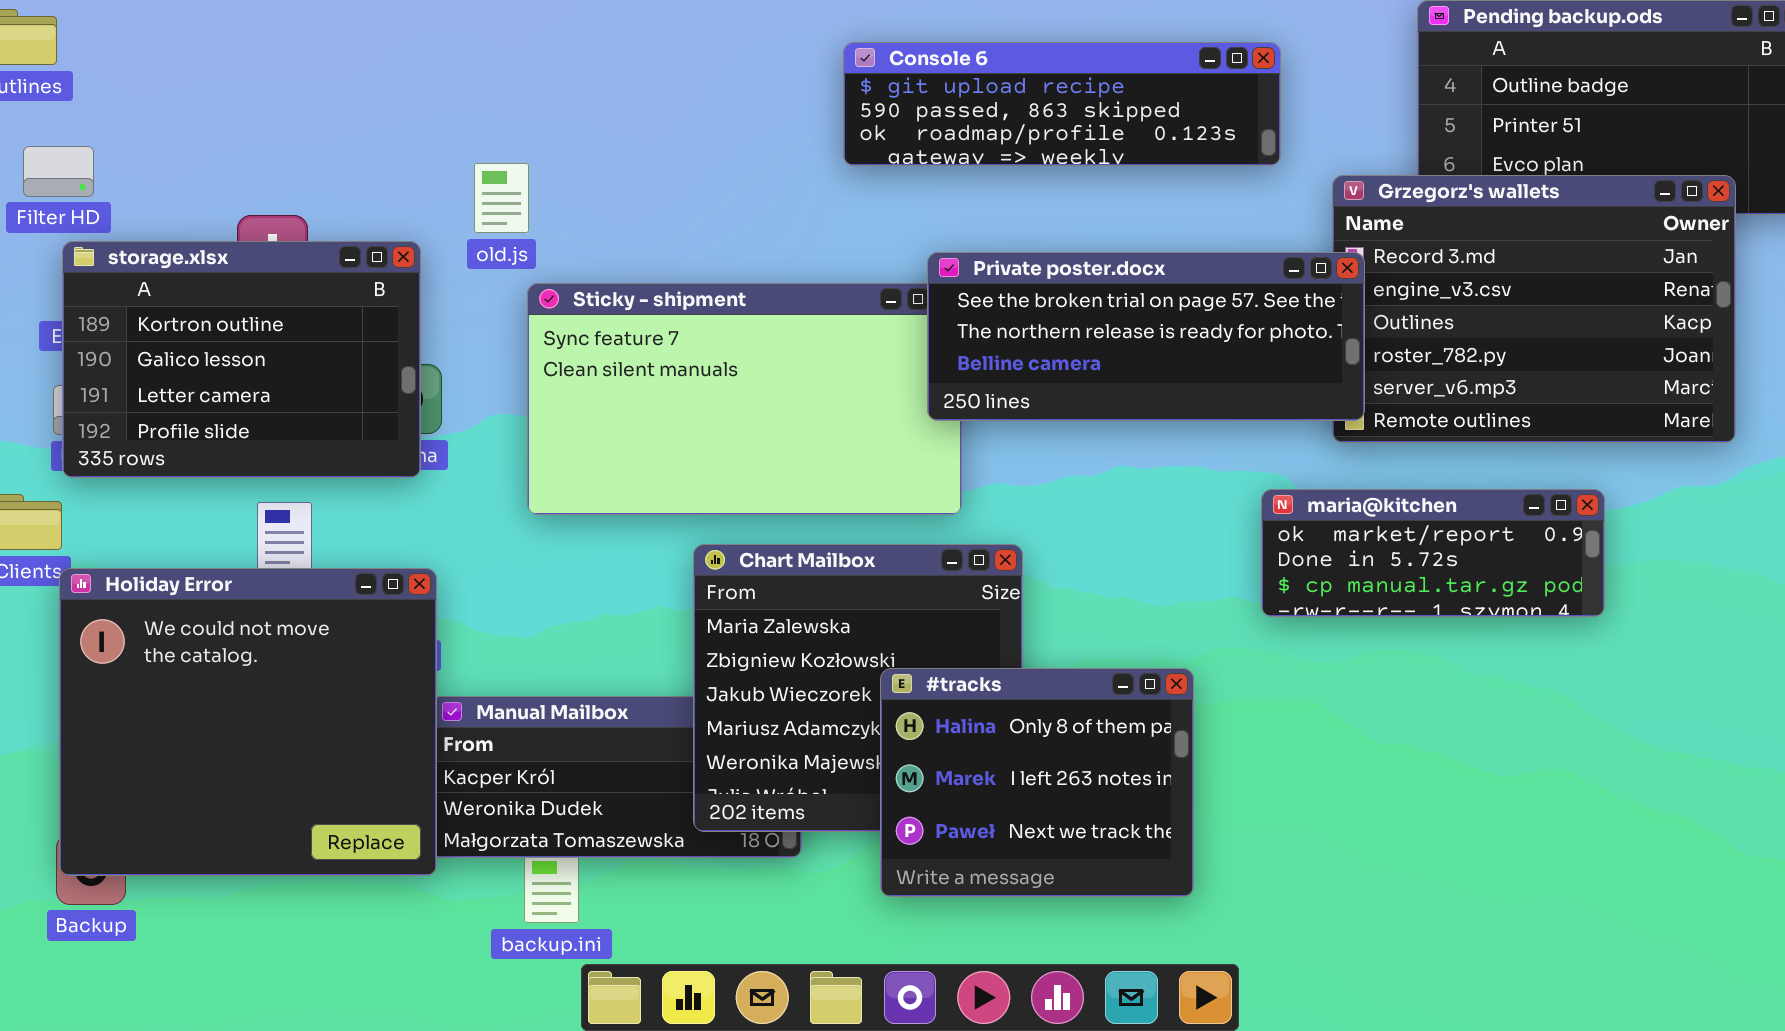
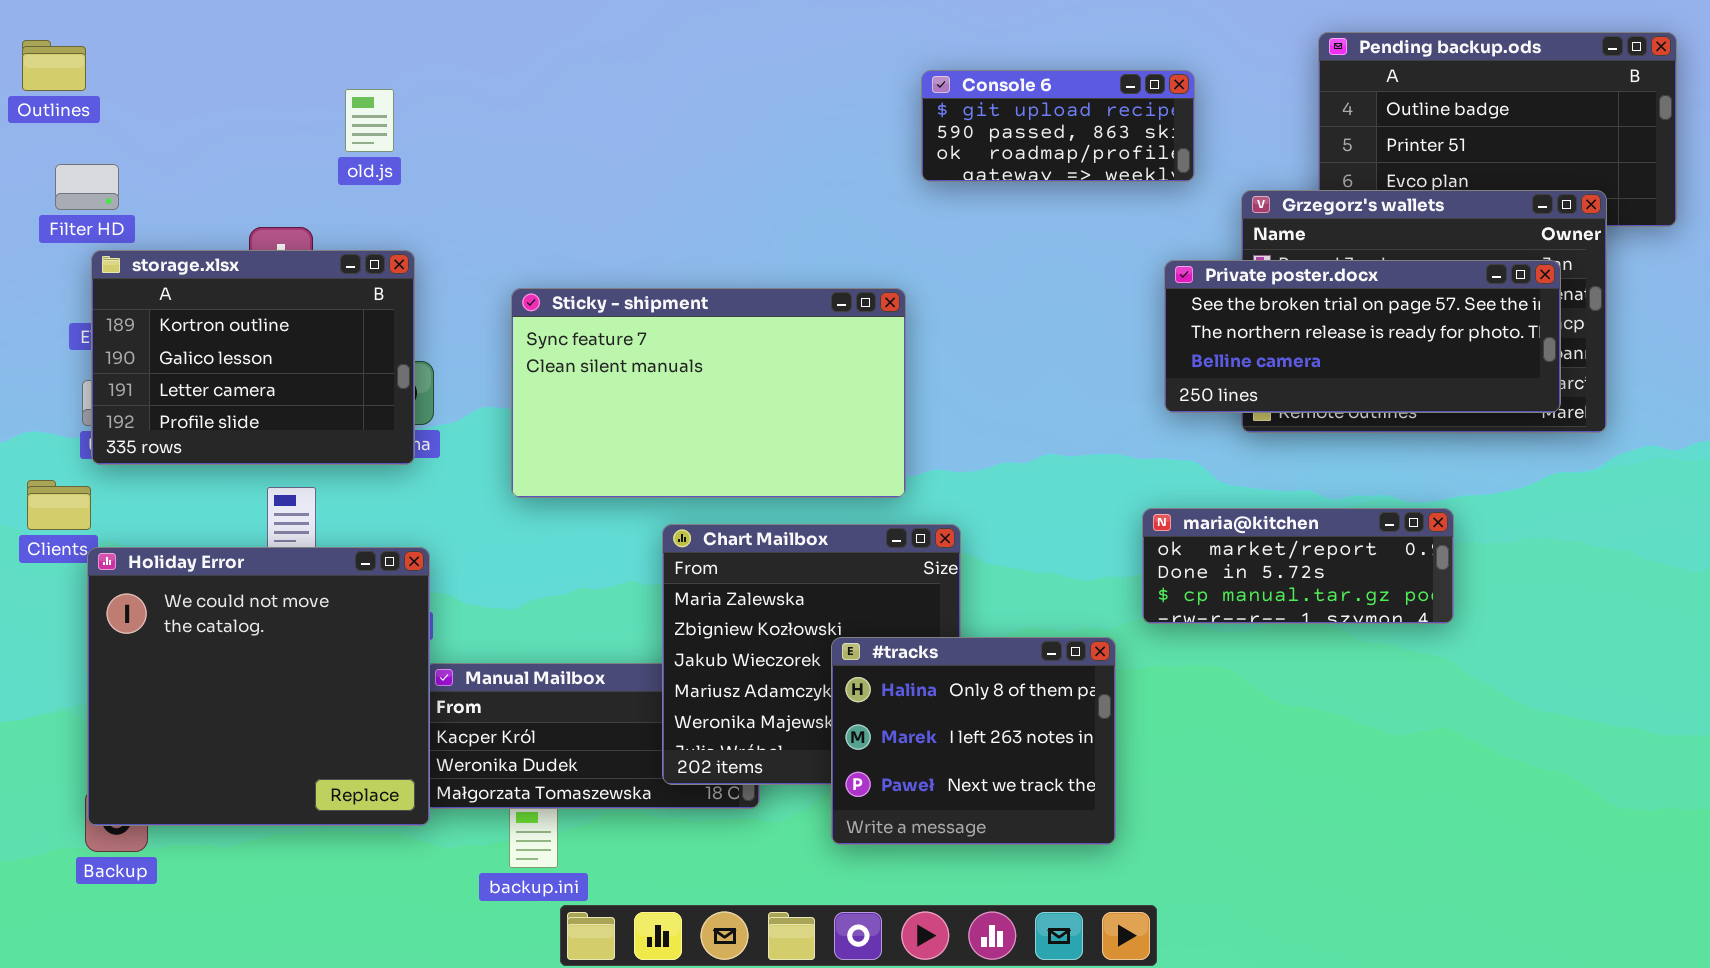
Console 6: [843,42,1281,166] -> [921,70,1195,182], resized
old.js: [474,163,529,233] -> [345,89,394,152], moved
Private poster.docx: [927,252,1365,421] -> [1164,260,1561,413], moved
maria@kitchen: [1261,489,1605,617] -> [1142,508,1454,624], moved

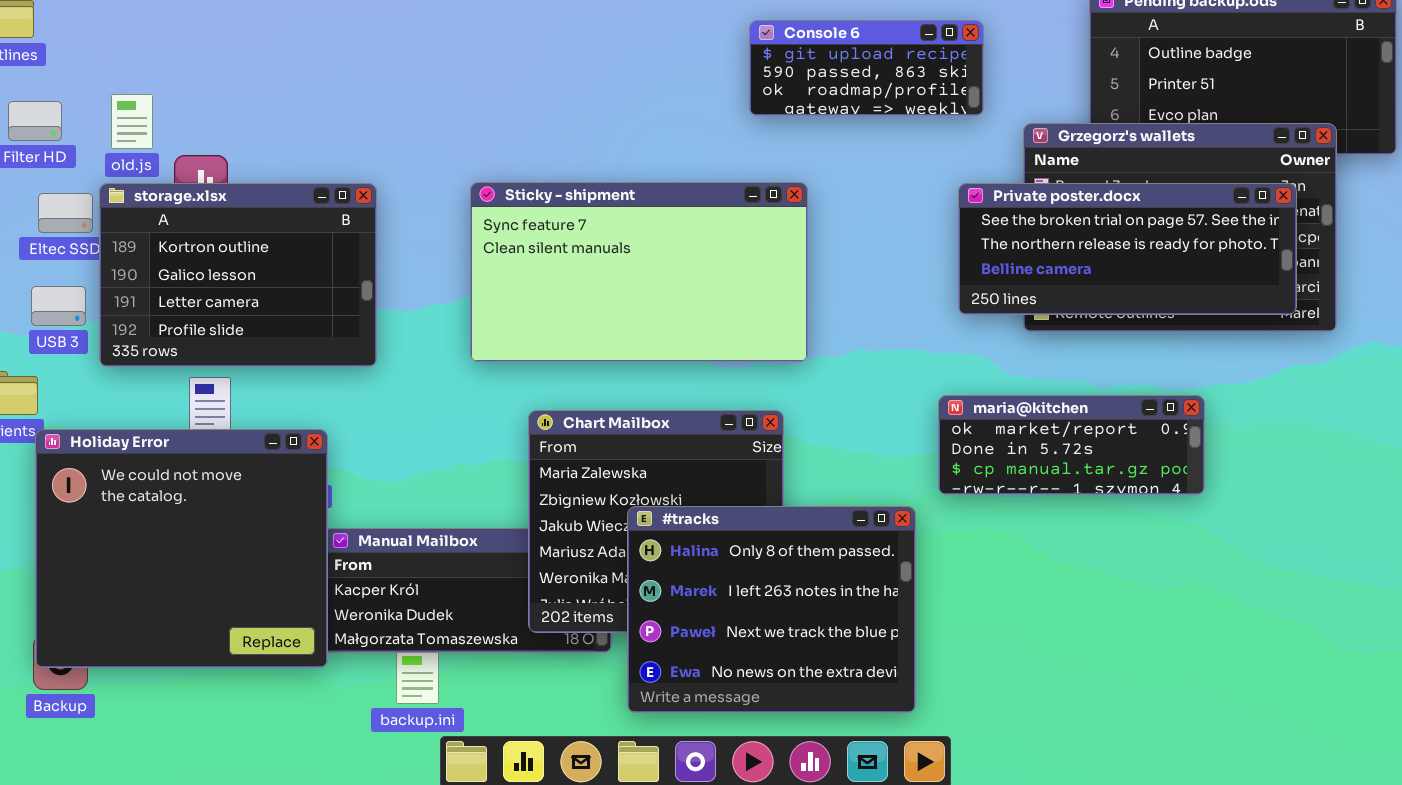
old.js: [345,89,394,152] -> [111,94,153,149], moved
storage.xlsx: [91,250,415,465] -> [99,183,377,367], moved
Sticky - shipment: [511,288,906,498] -> [470,182,808,362], moved
#tracks: [831,637,1116,845] -> [627,506,916,713], resized

